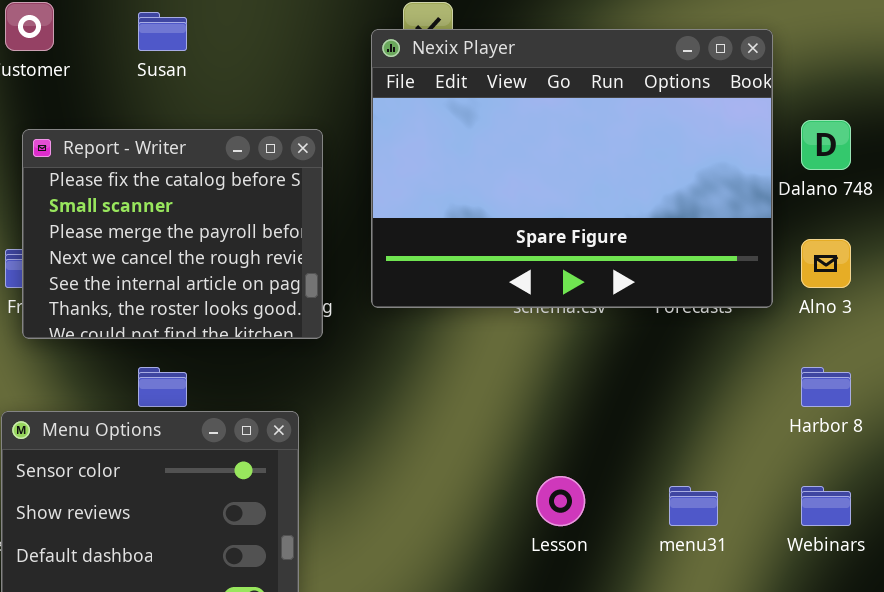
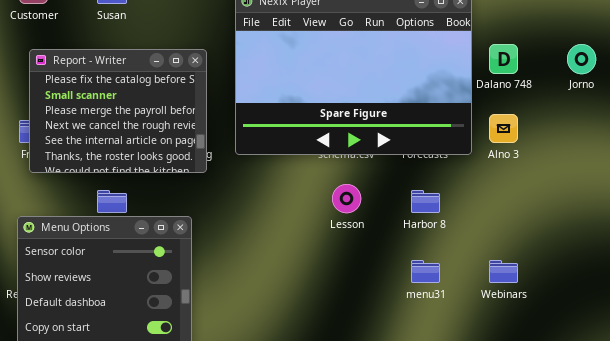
Harbor 8: [801,367,851,407] -> [411,190,440,213], moved
Lesson: [536,476,585,526] -> [332,184,361,213], moved

